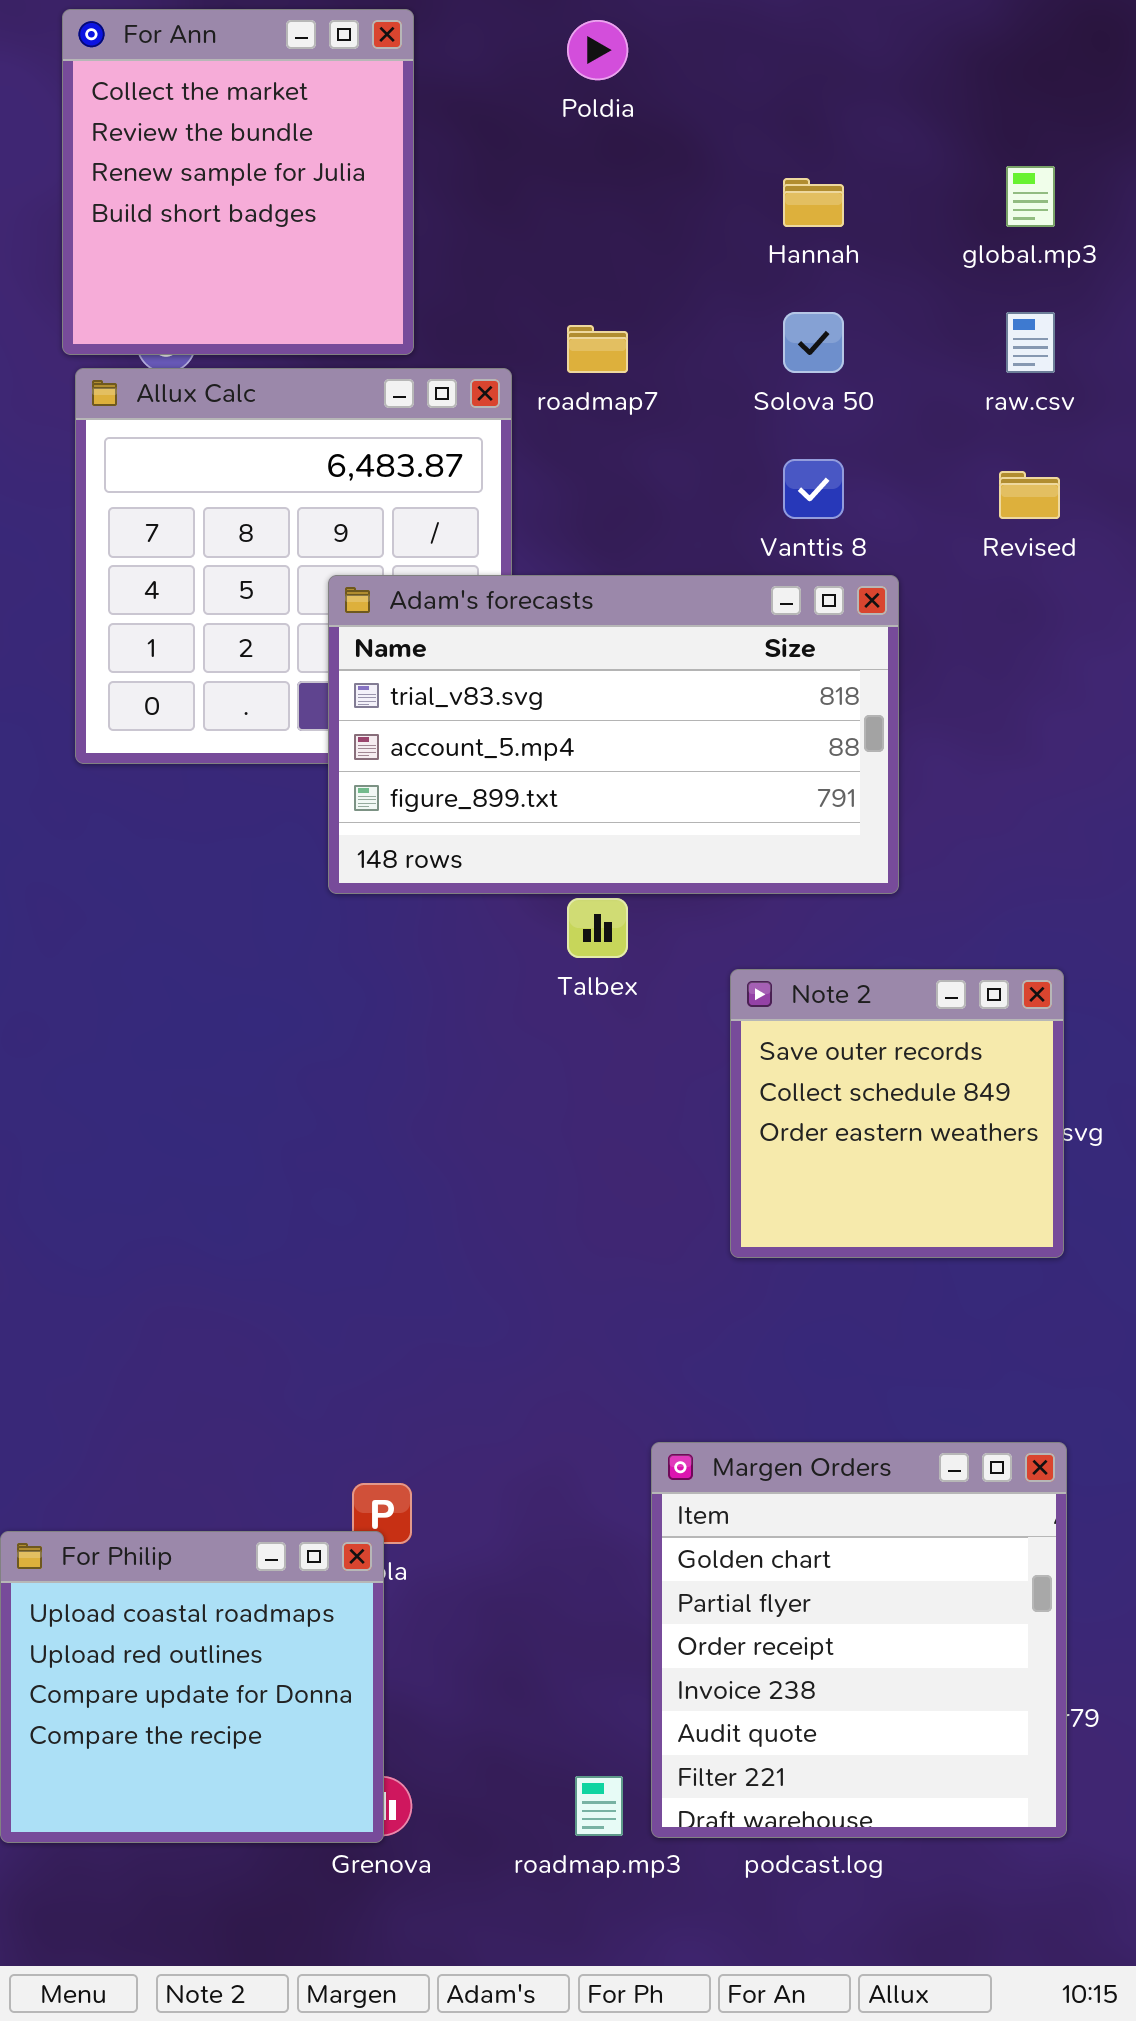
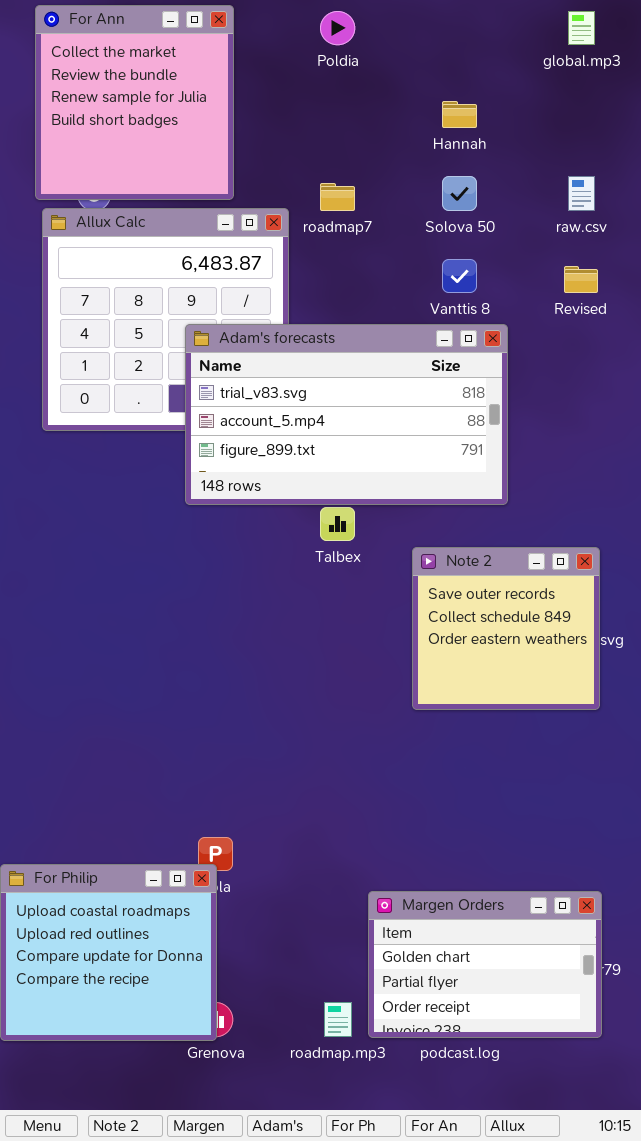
global.mp3: [1006,166,1055,227] -> [568,11,595,45], moved
Margen Orders: [651,1442,1067,1838] -> [368,891,602,1038], resized

